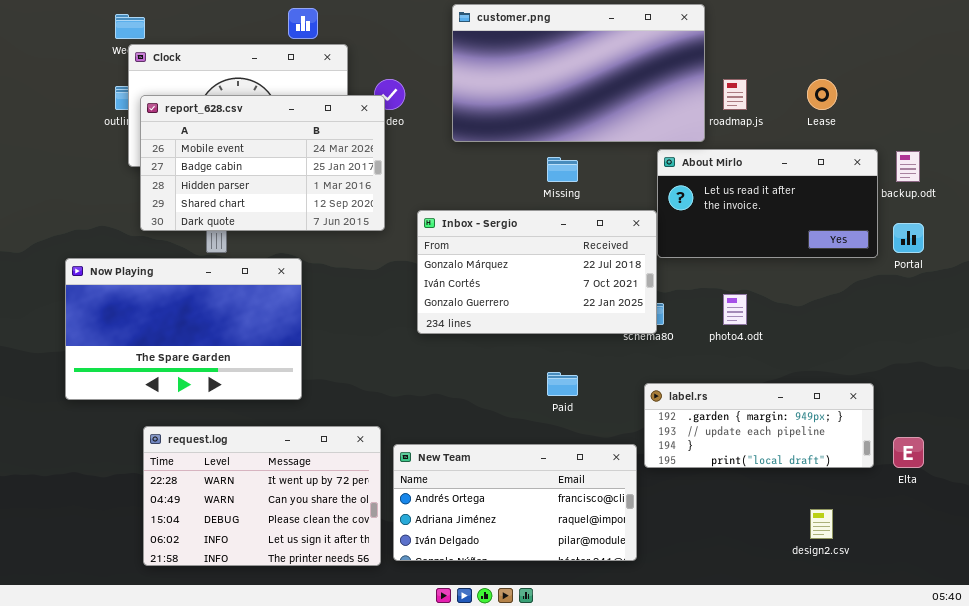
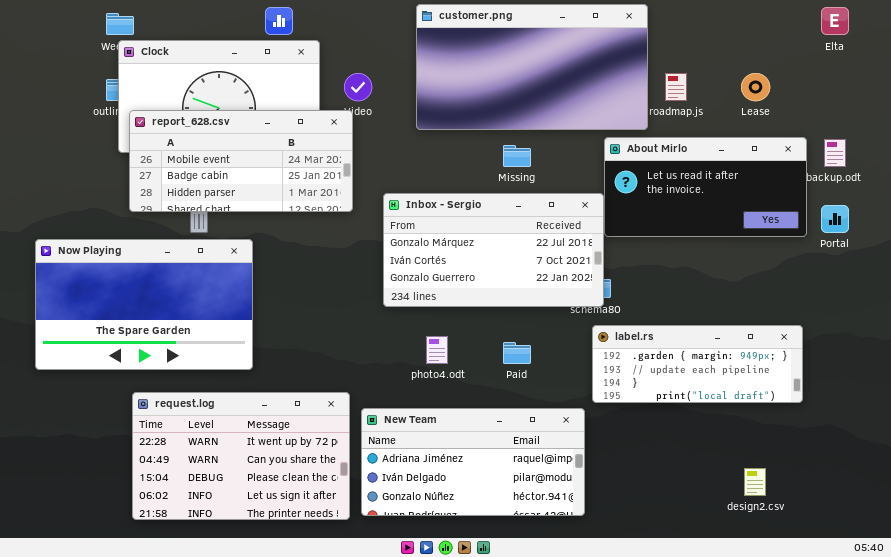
report_628.csv: [140,95,385,231] -> [129,110,353,212], resized
Now Playing: [65,258,302,400] -> [35,239,253,370], moved
photo4.odt: [723,294,747,325] -> [426,336,448,364], moved
label.rs: [644,383,874,468] -> [592,325,803,403], moved
Elta: [893,437,924,468] -> [821,7,849,35], moved
New Team: [393,444,637,561] -> [361,408,585,516], scrolled down 1 row

